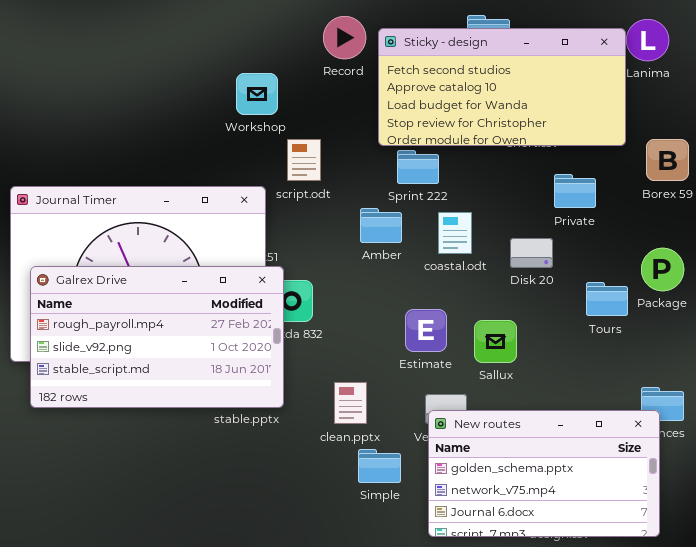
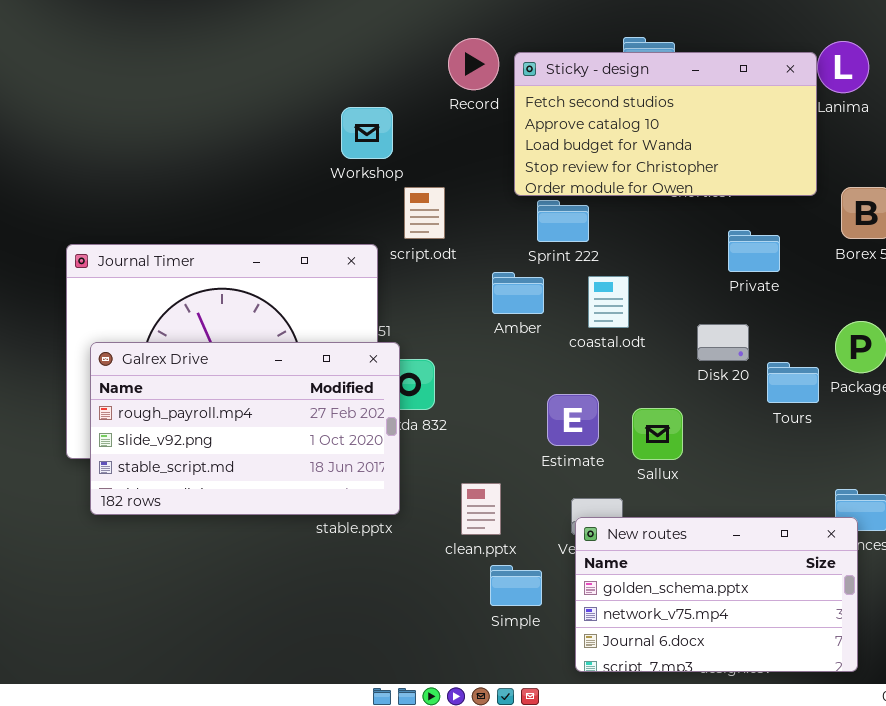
Disk 20: [510,238,553,268] -> [697,324,749,361], moved

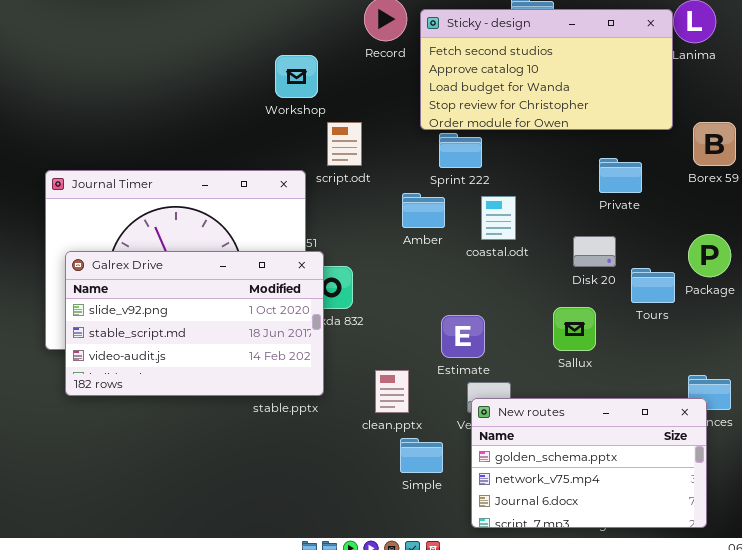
Galrex Drive: [90,342,400,515] -> [65,251,324,396], scrolled down 1 row
Estimate: [547,394,599,446] -> [441,315,485,358], moved
Sallux: [632,408,683,460] -> [553,307,596,351], moved

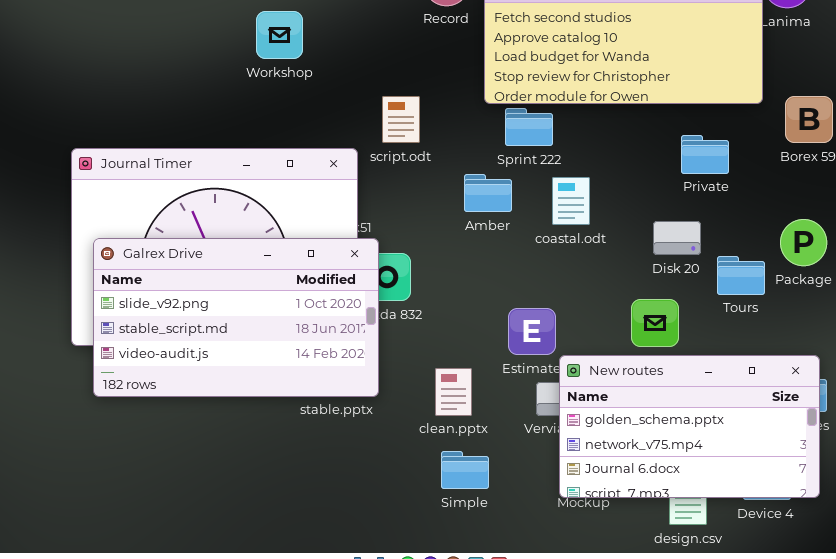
Workshop: [275,55,318,98] -> [256,11,303,59], moved
New routes: [471,398,707,528] -> [559,355,820,498], moved
Simple: [400,438,443,473] -> [441,451,489,489], moved

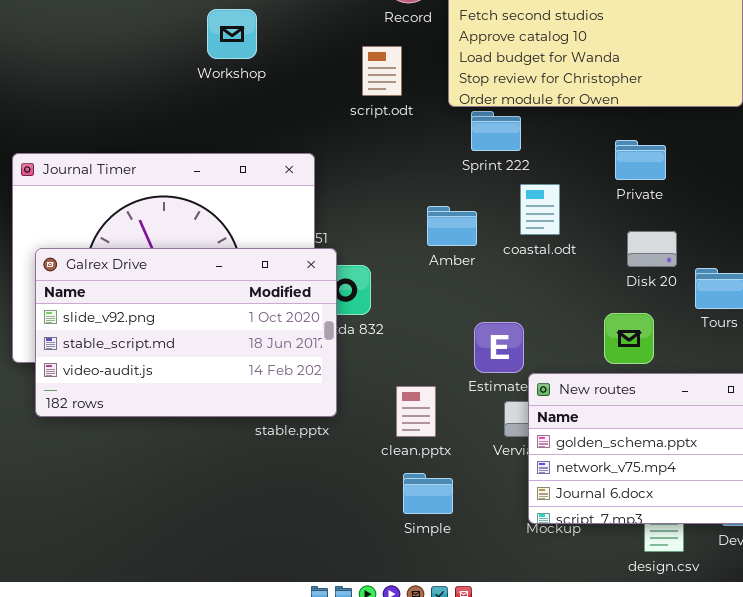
script.odt: [382,96,420,143] -> [362,46,402,96], moved
Private: [681,135,729,174] -> [615,140,666,180], moved
Amber: [464,174,512,212] -> [427,206,477,246], moved

